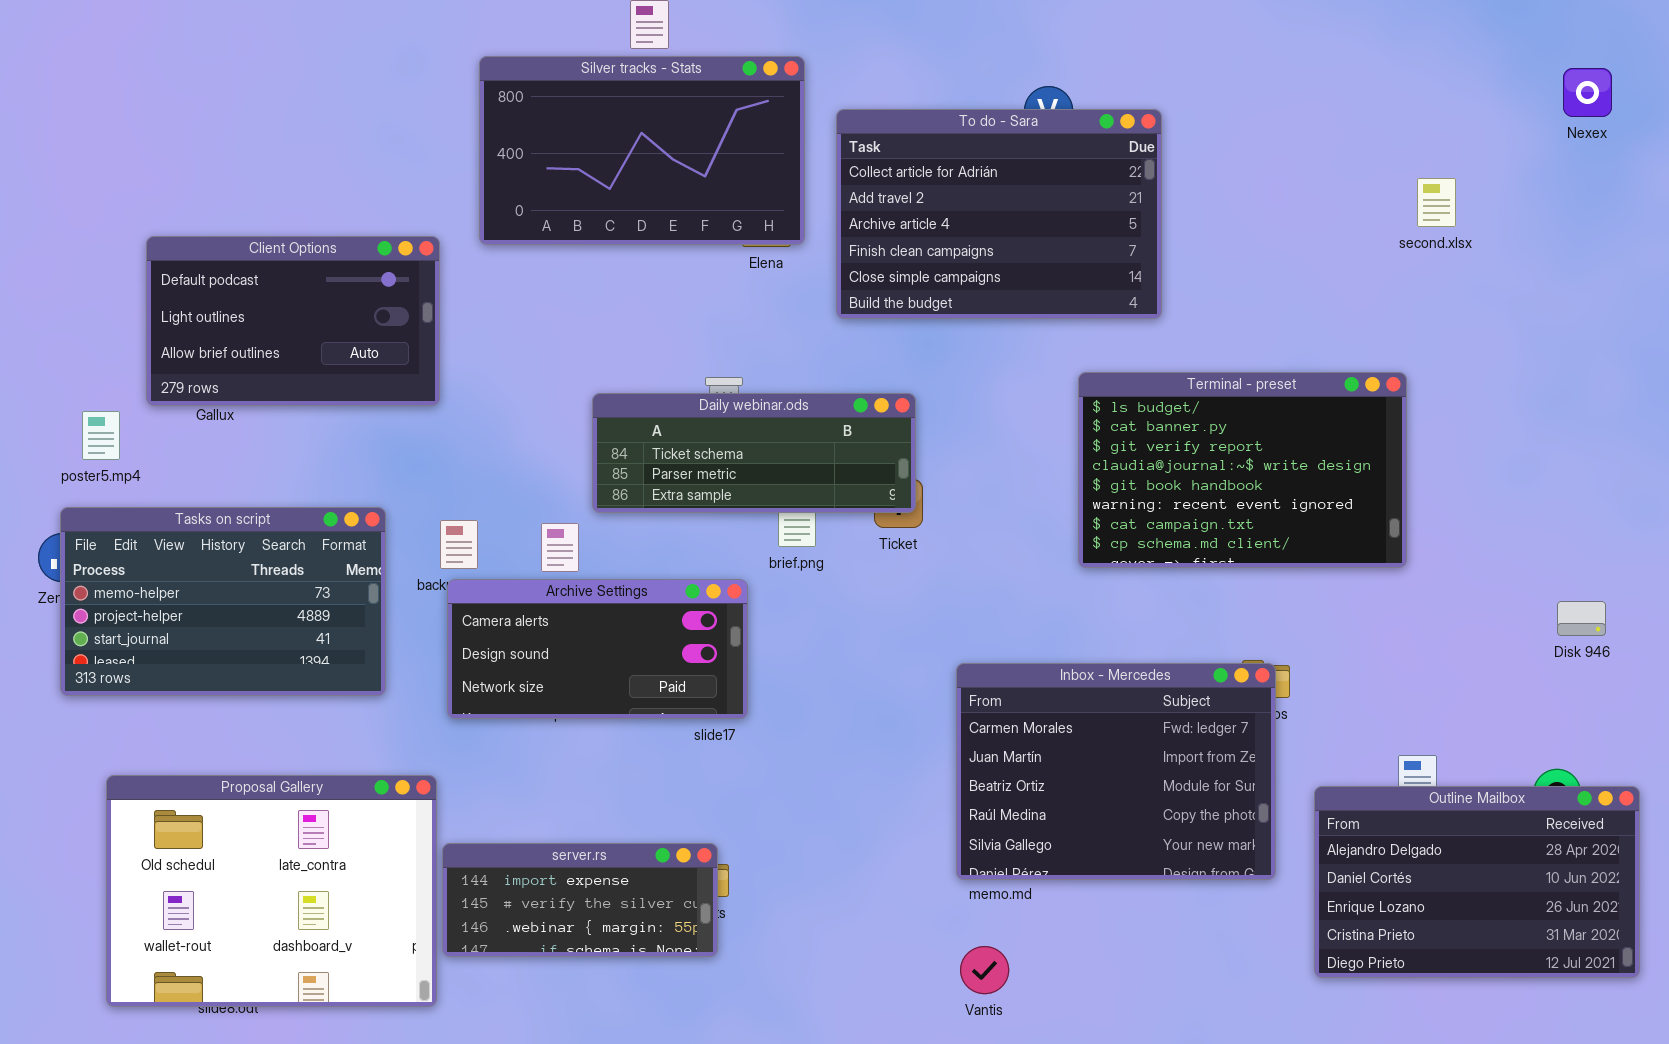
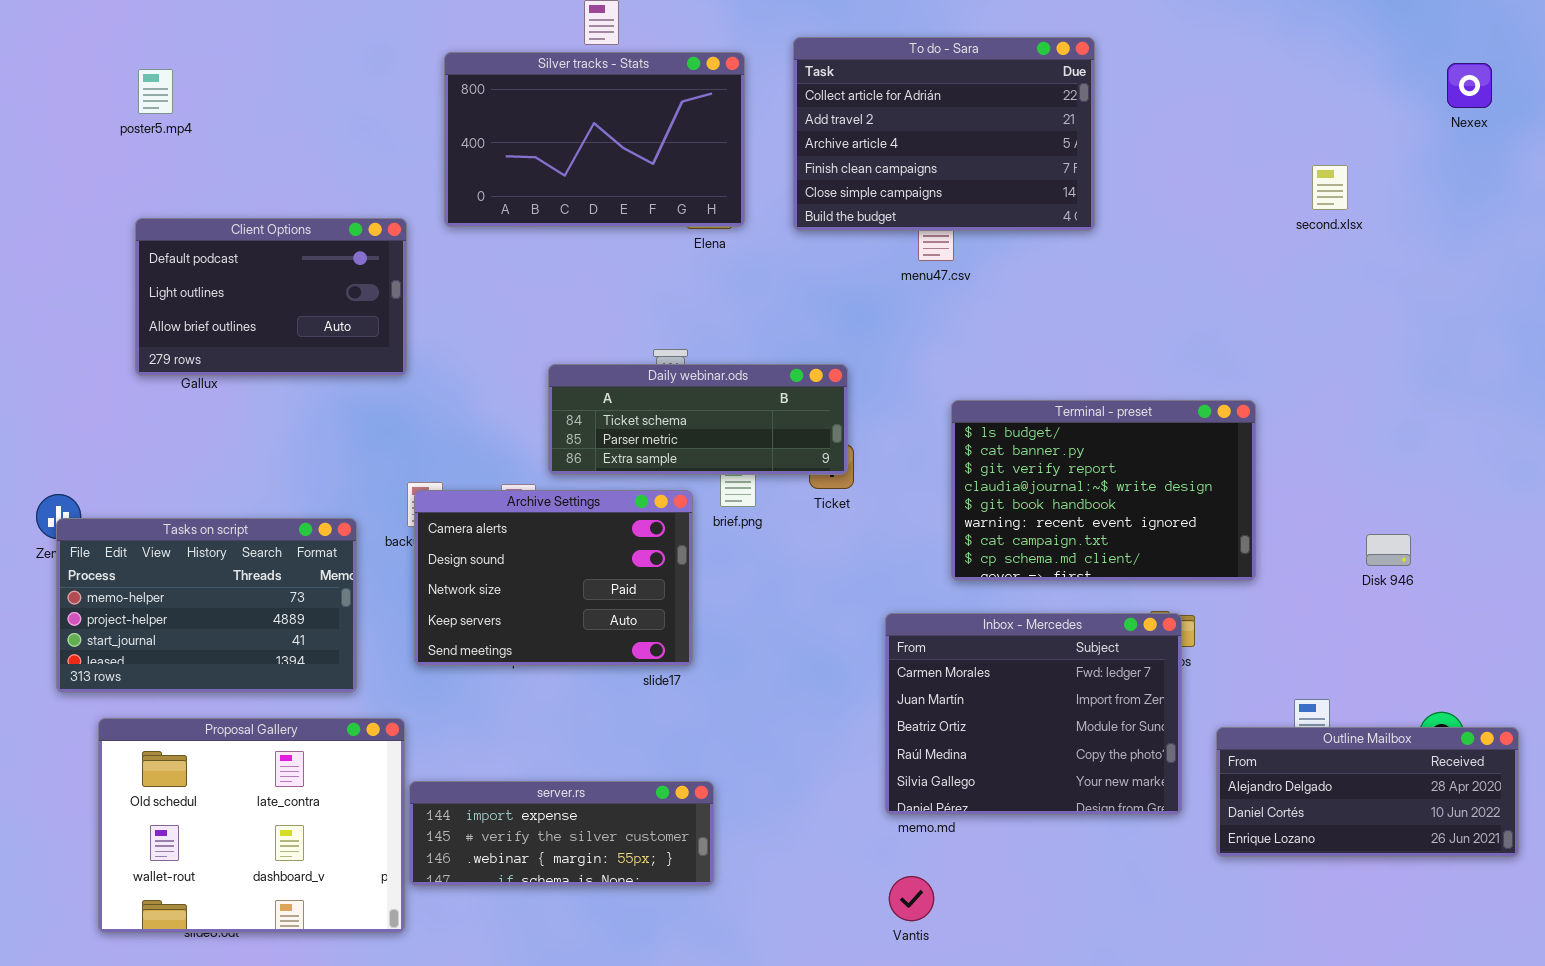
To do - Sara: [836,109,1162,319] -> [793,37,1095,231], moved
Terminal - preset: [1078,372,1407,568] -> [951,400,1256,581], moved
poster5.mp4: [82,411,120,460] -> [138,69,173,114], moved
Tasks on script: [60,507,386,696] -> [56,518,357,693], moved
Archive Settings: [447,579,748,719] -> [414,490,693,666], resized
Disk 946: [1557,601,1606,636] -> [1366,534,1411,566], moved
Outline Mailbox: [1314,786,1640,978] -> [1216,727,1519,857], resized
server.rs: [442,843,718,957] -> [409,781,714,886], resized

